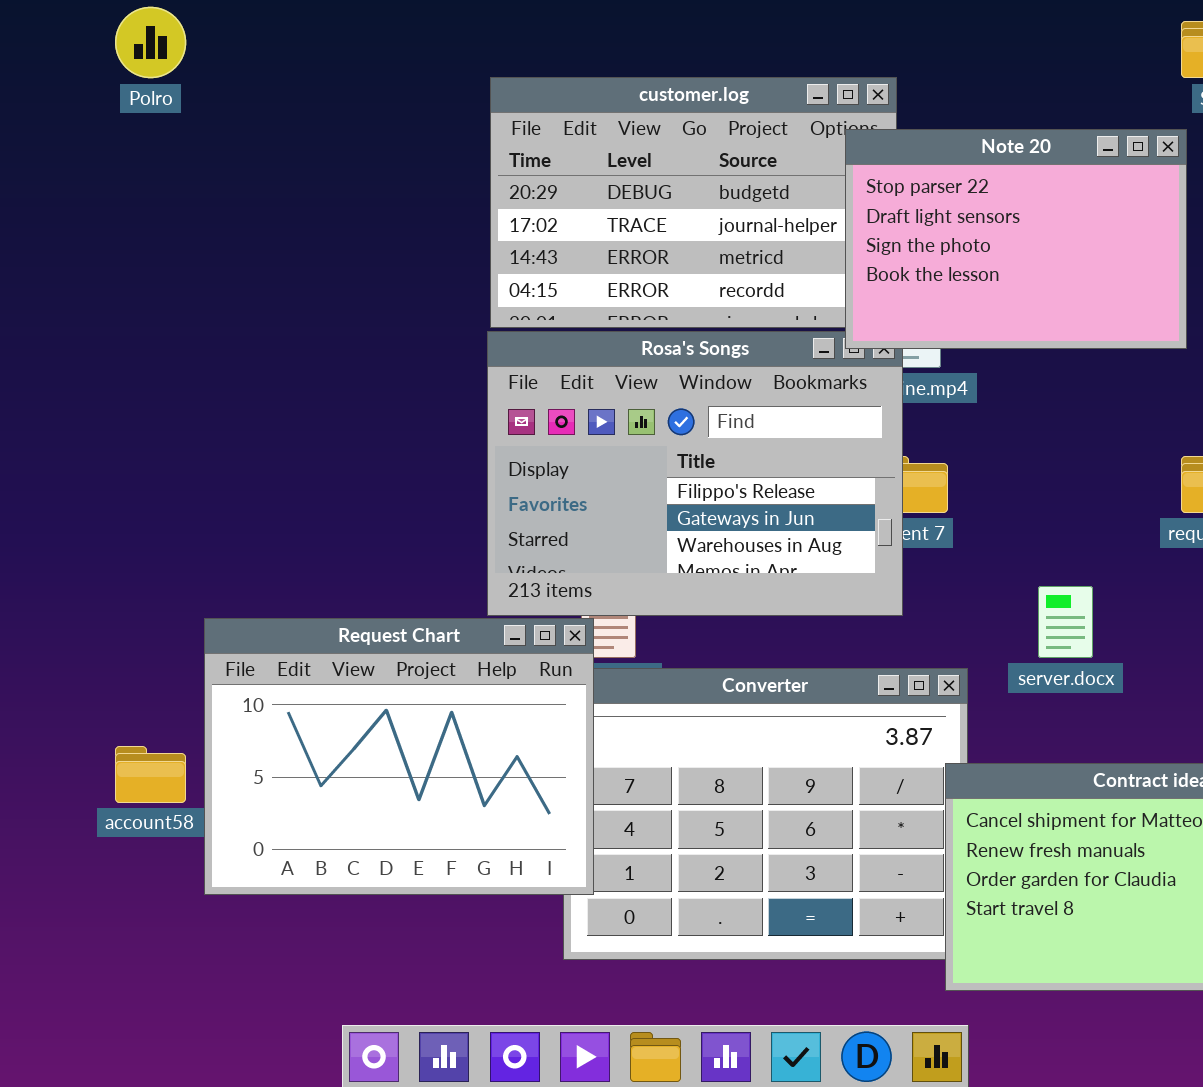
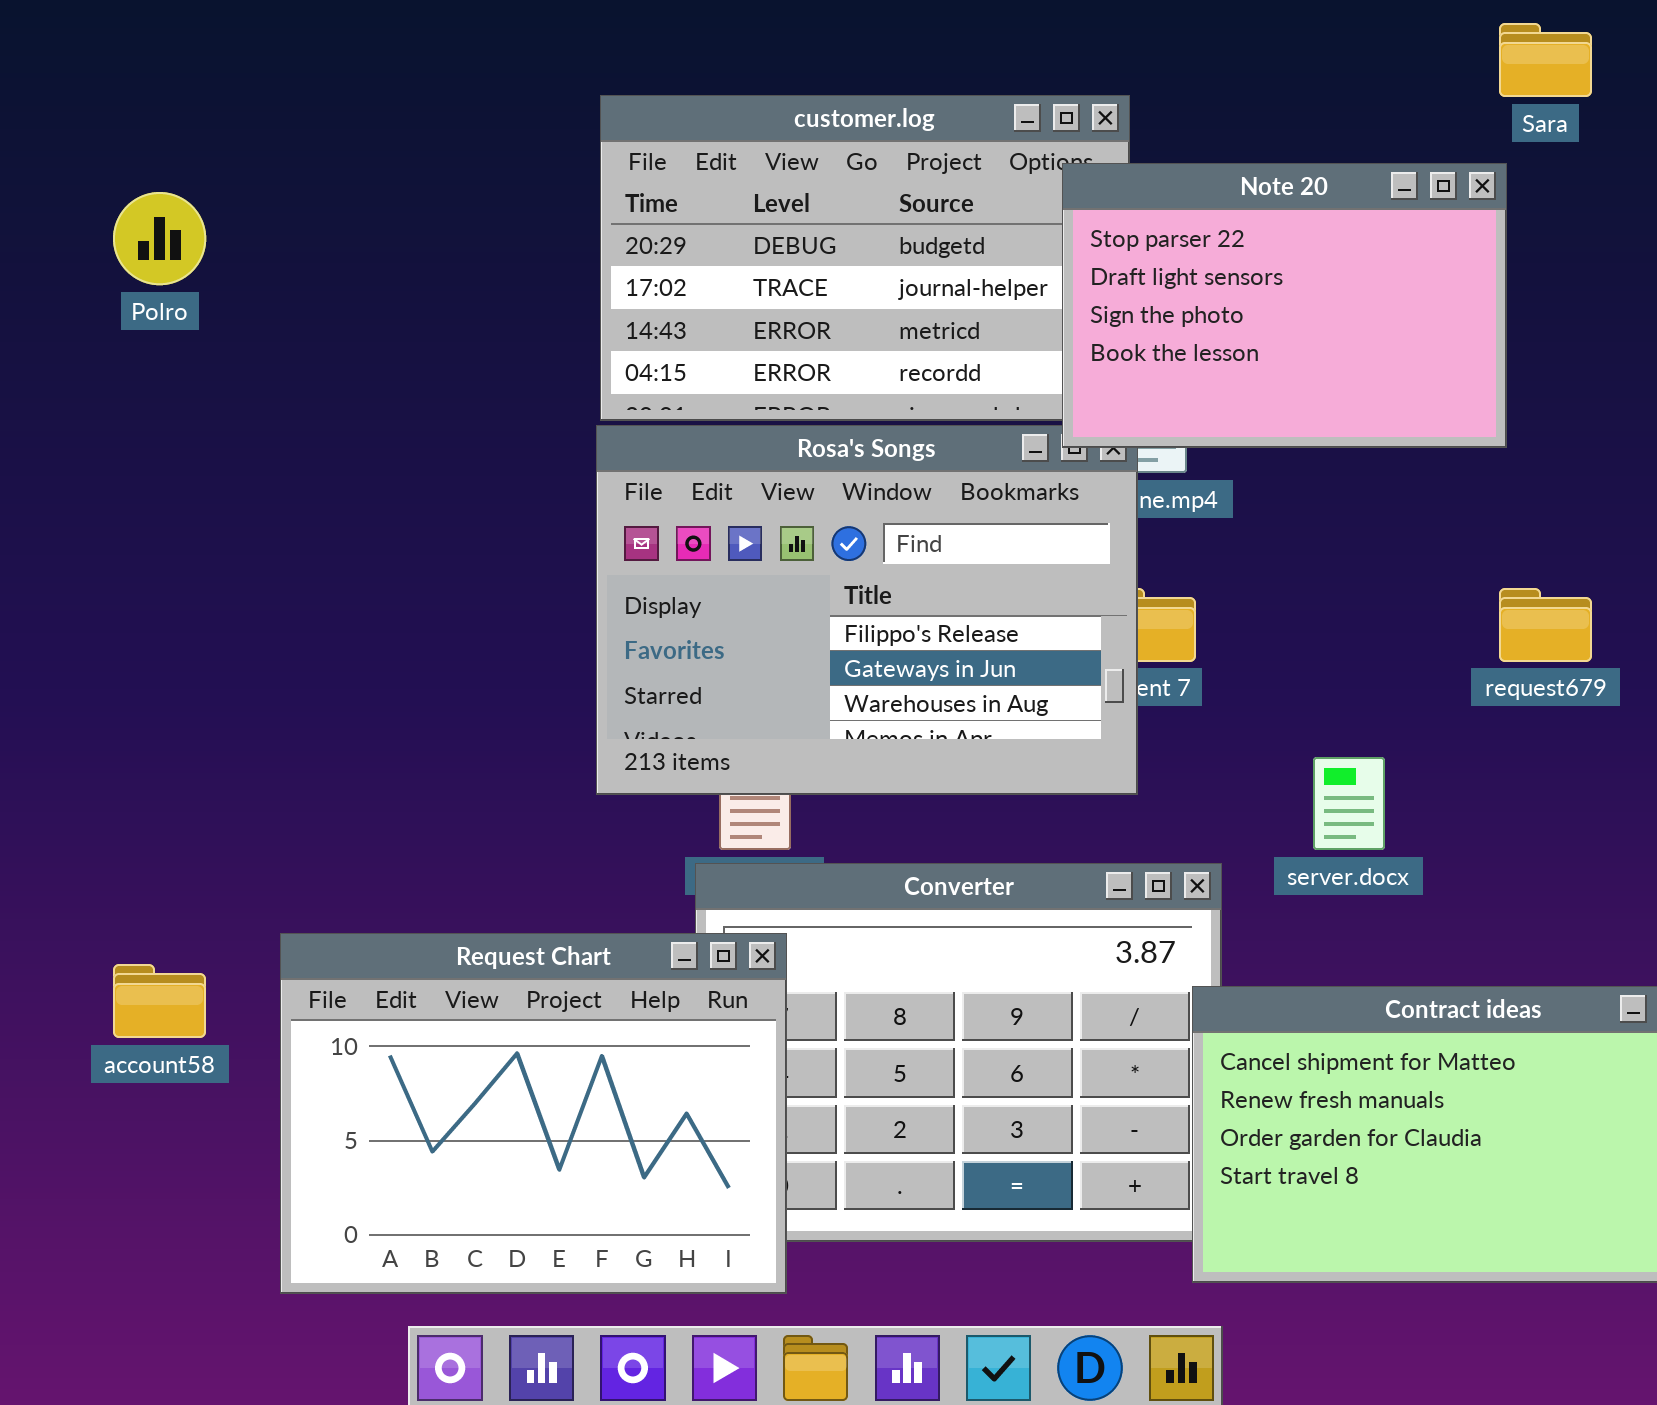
Polro: [115,7,186,78] -> [113,192,206,285], moved
Request Chart: [204,618,594,895] -> [280,933,787,1294], moved

